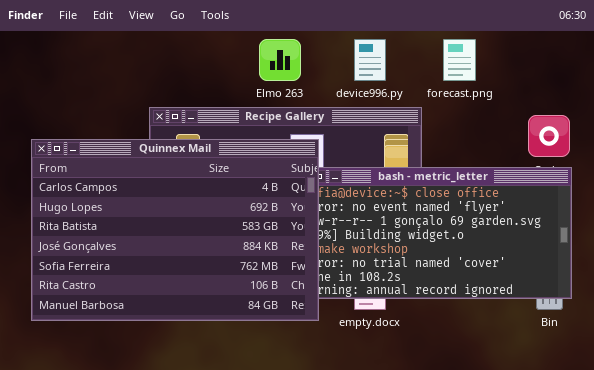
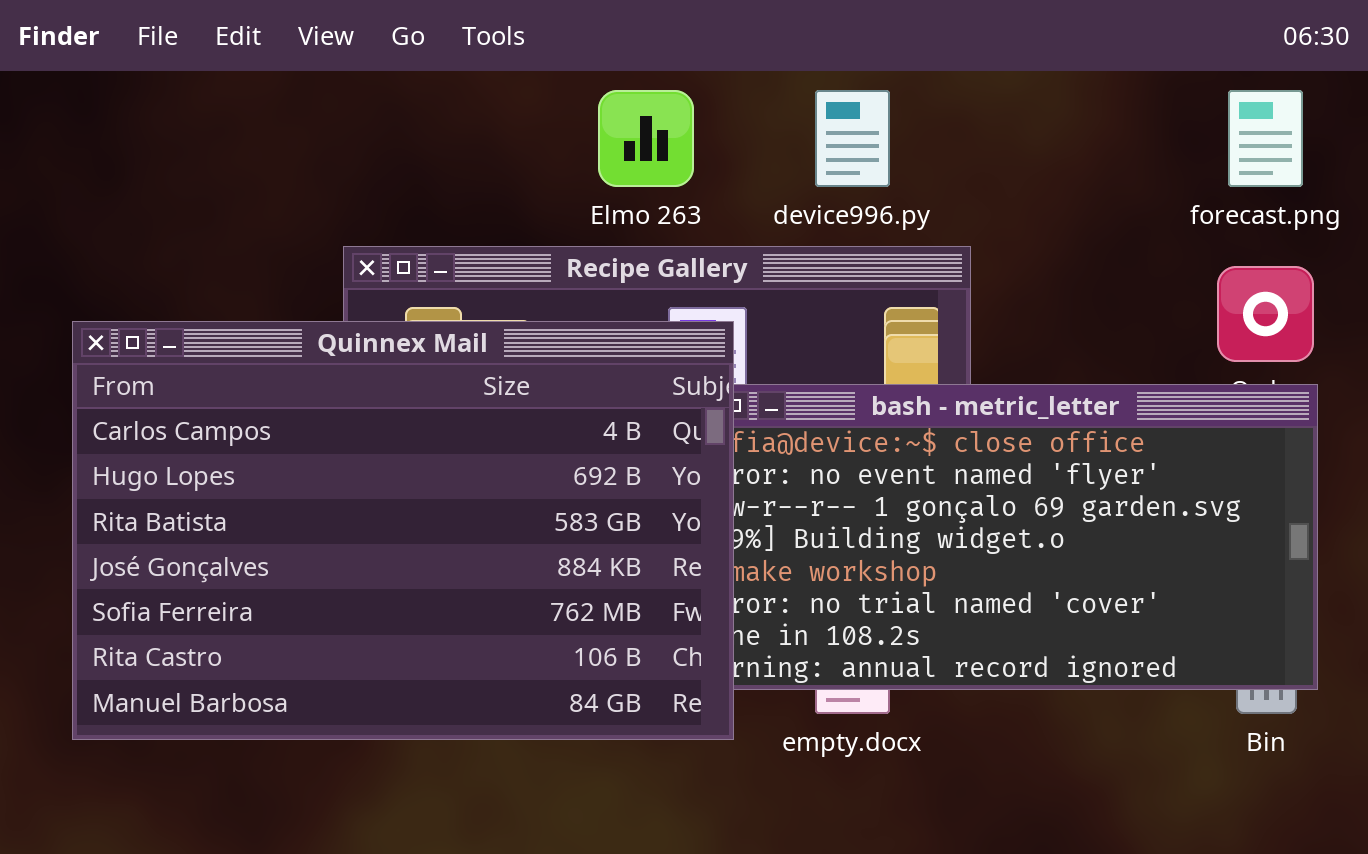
forecast.png: [443,39,476,81] -> [1228,90,1303,187], moved

